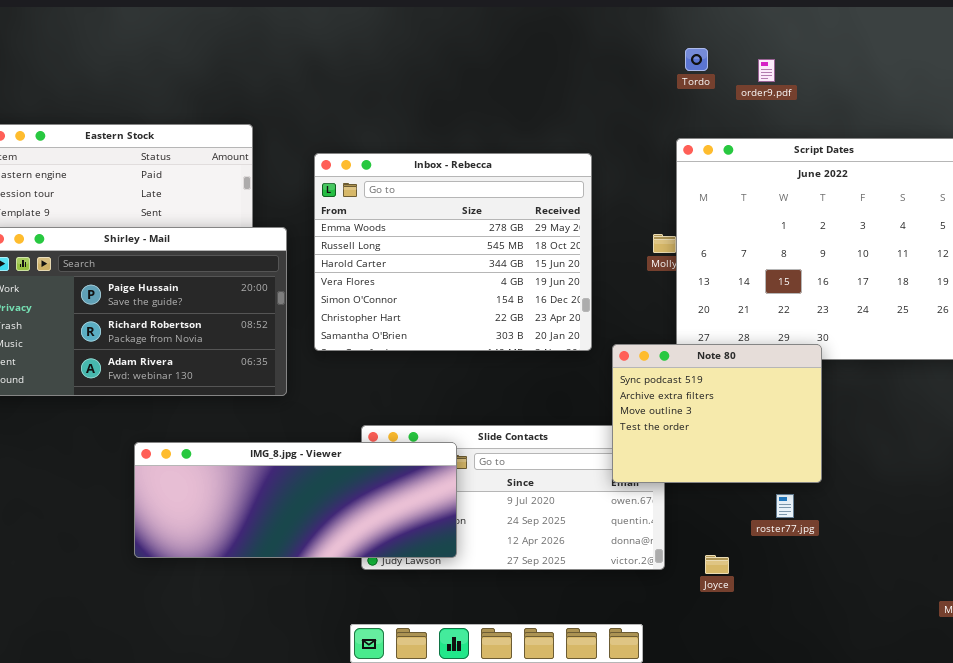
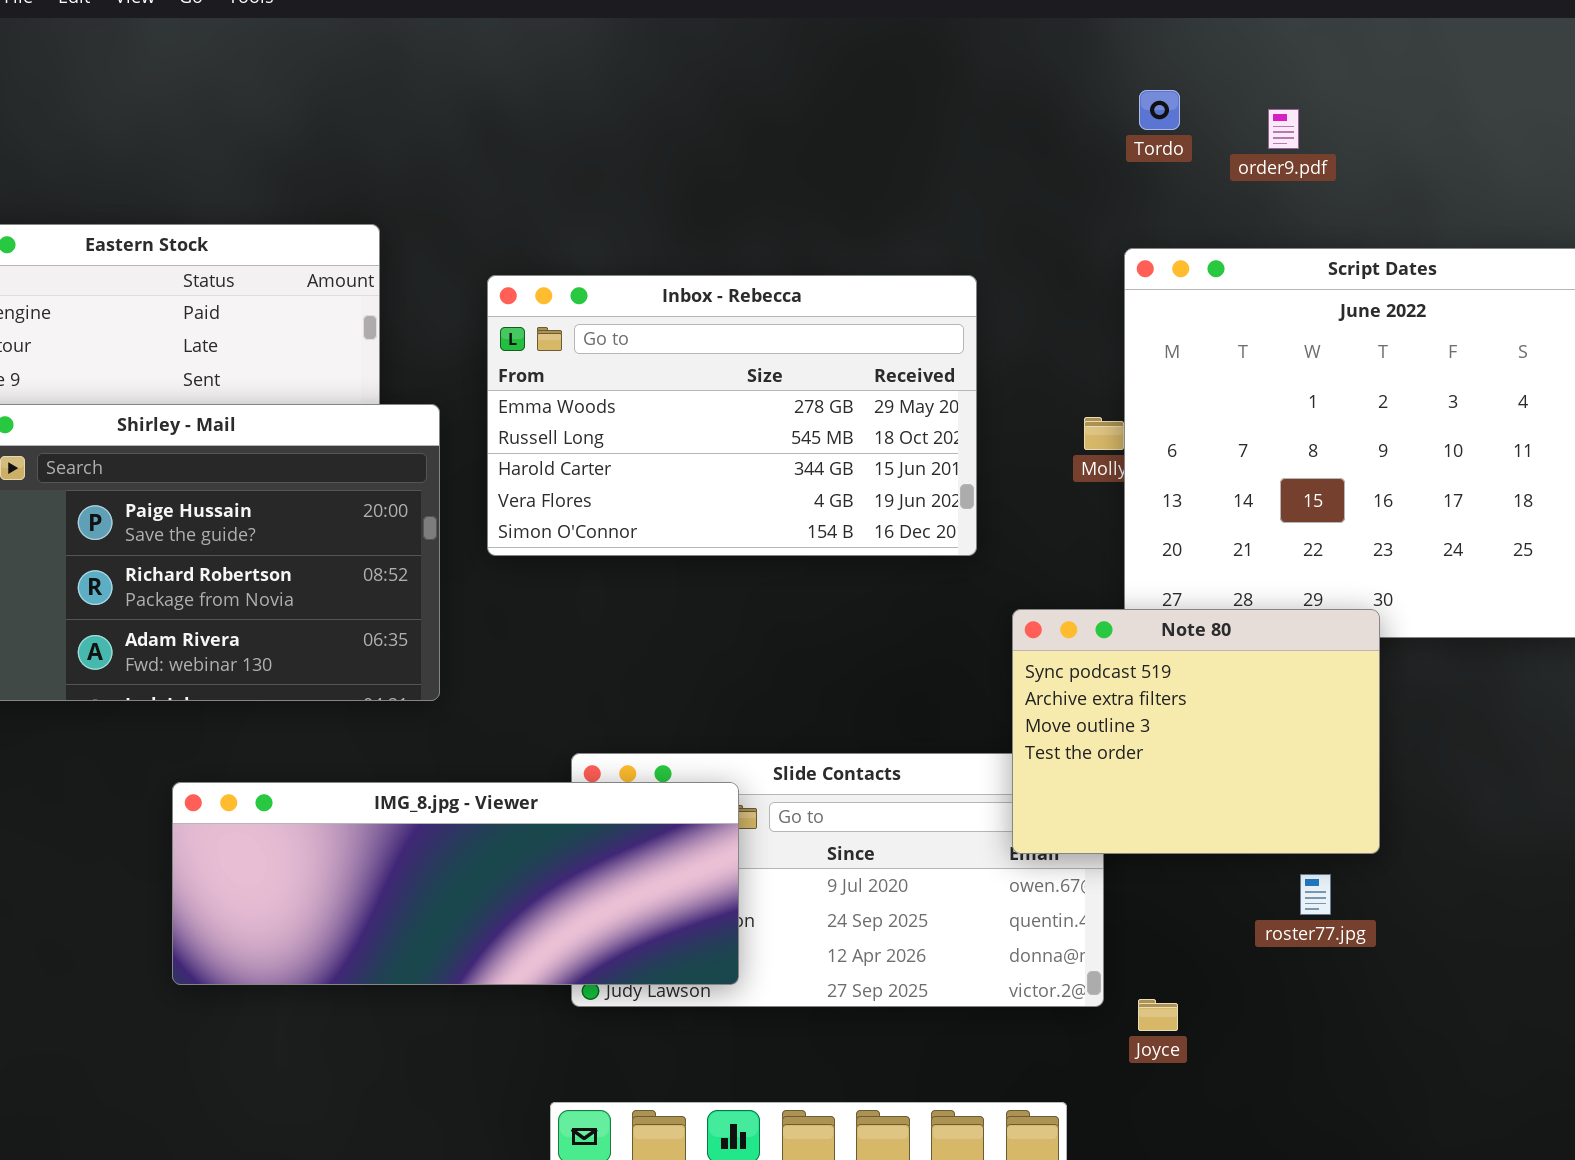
Inbox - Rebecca: [314,153,592,351] -> [487,275,977,556], resized
Joyce: [705,555,729,574] -> [1138,999,1178,1031], moved

